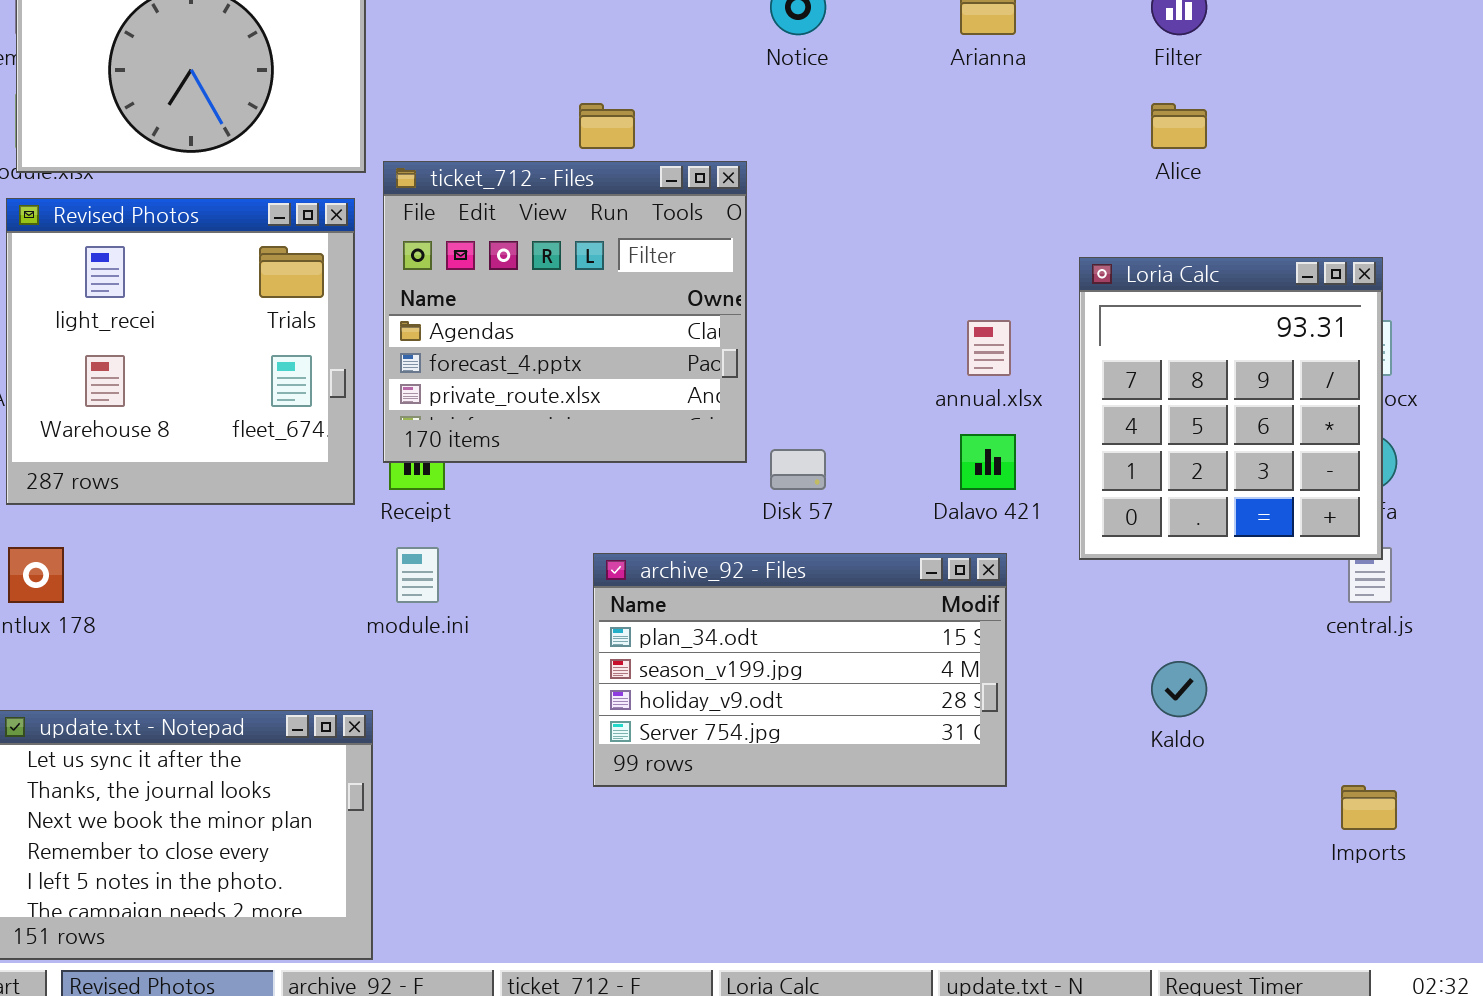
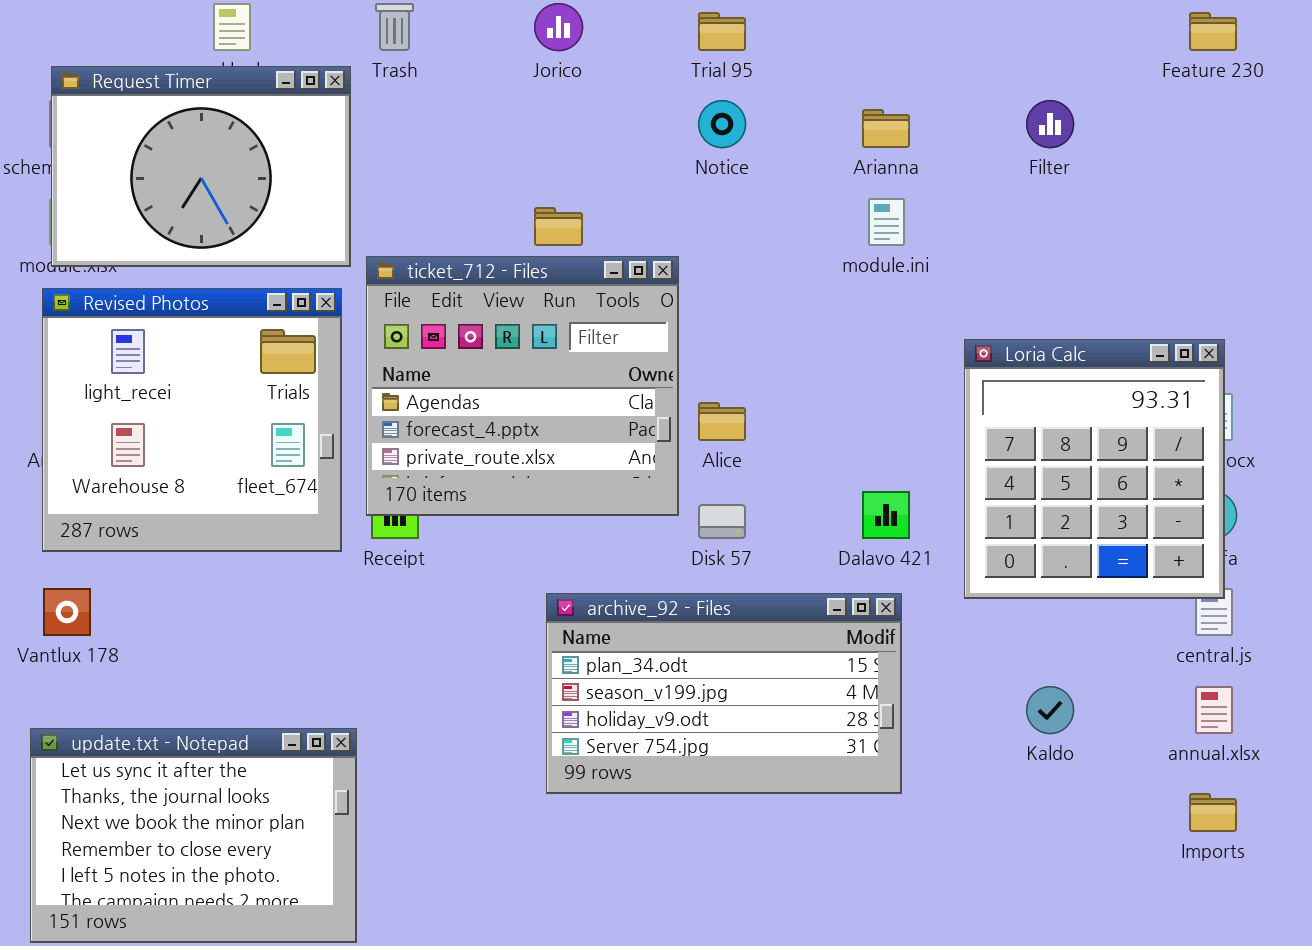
Alice: [1151,103,1207,149] -> [698,402,746,441], moved
annual.xlsx: [967,320,1011,376] -> [1195,686,1233,734], moved
module.ini: [396,547,439,603] -> [868,198,905,246], moved

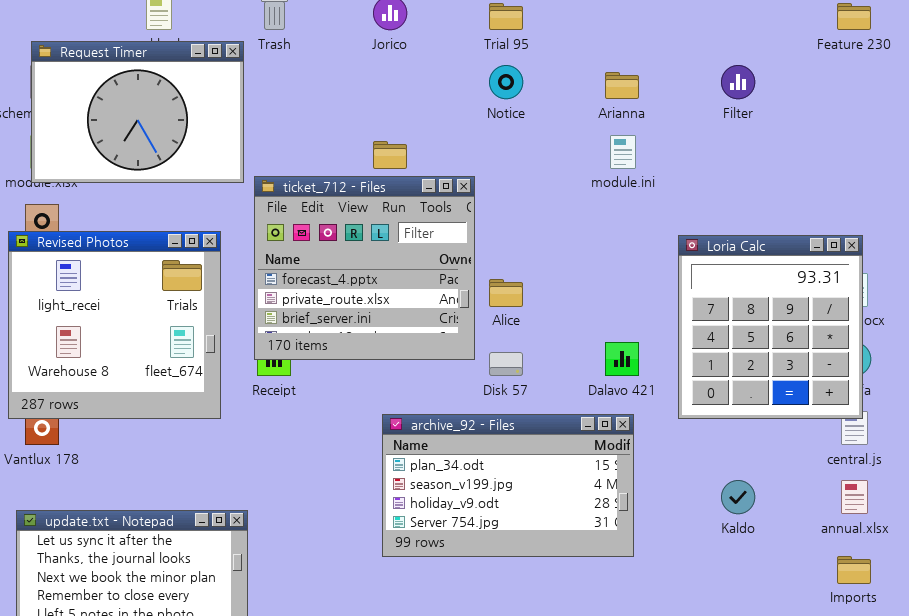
ticket_712 - Files: [366,256,679,516] -> [254,176,475,360], scrolled down 1 row
Revised Photos: [42,288,342,552] -> [8,231,221,419], moved

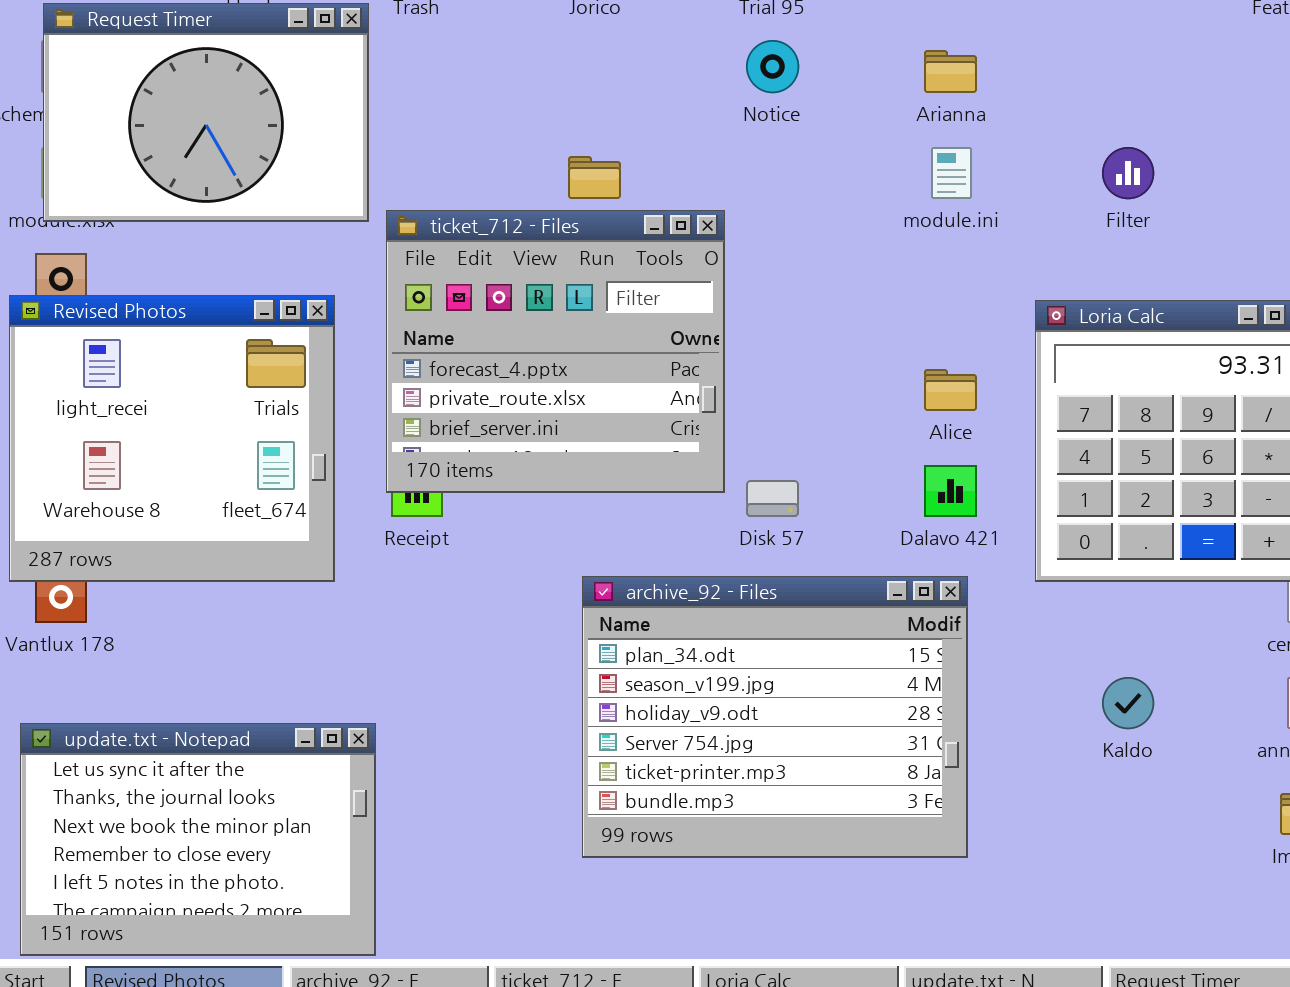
Filter: [721,65,755,99] -> [1102,147,1154,199], moved
Alice: [489,279,523,307] -> [924,369,977,411], moved
archive_92 - Files: [382,414,634,557] -> [582,576,968,858], resized

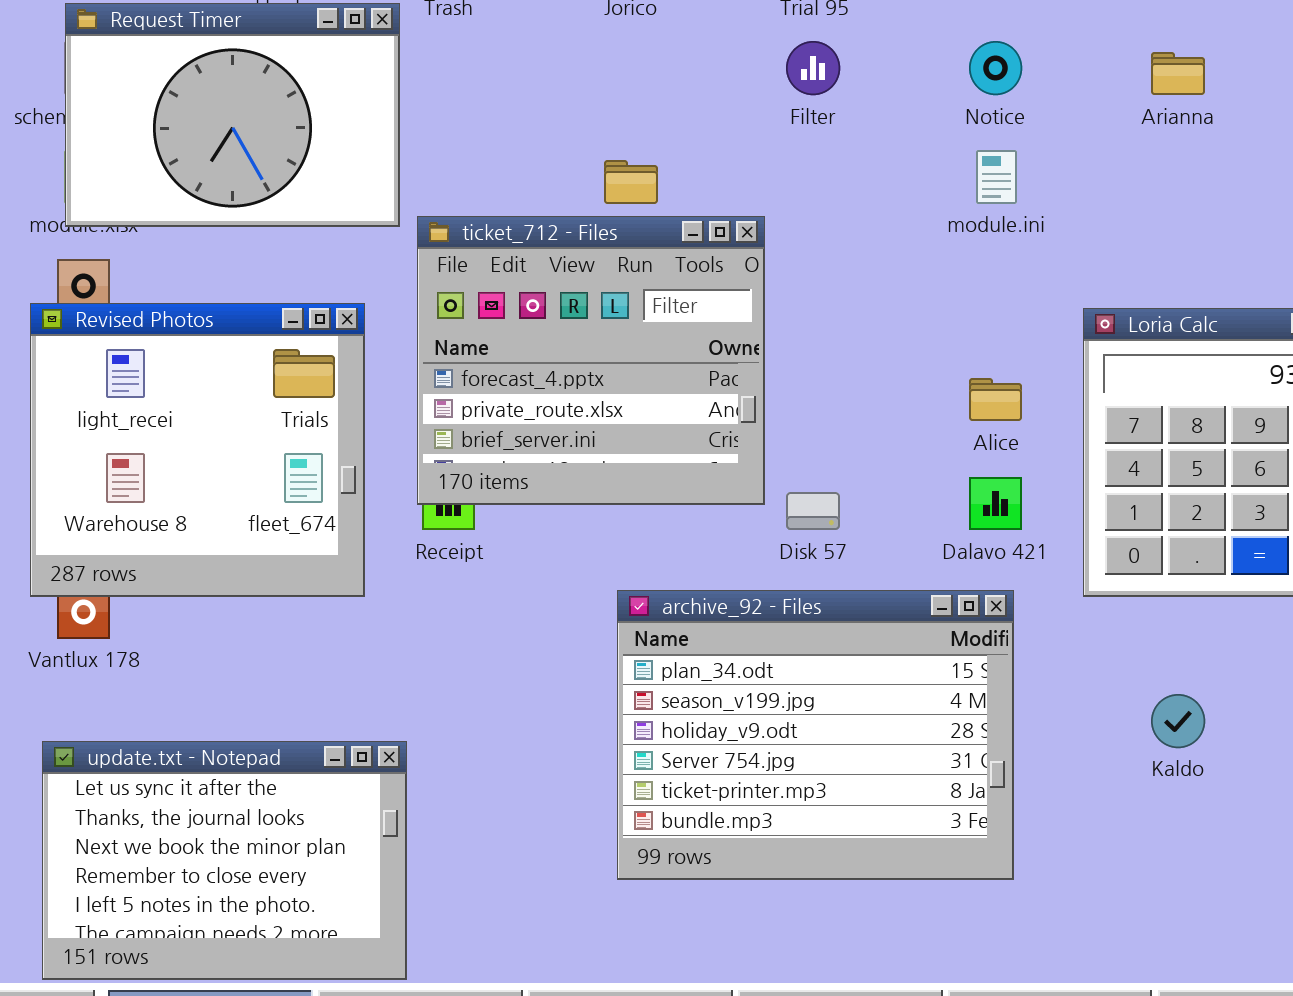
Notice: [746,40,799,93] -> [969,41,1022,95], moved
Arianna: [924,50,977,93] -> [1151,52,1205,95], moved
Filter: [1102,147,1154,199] -> [786,41,840,95], moved

